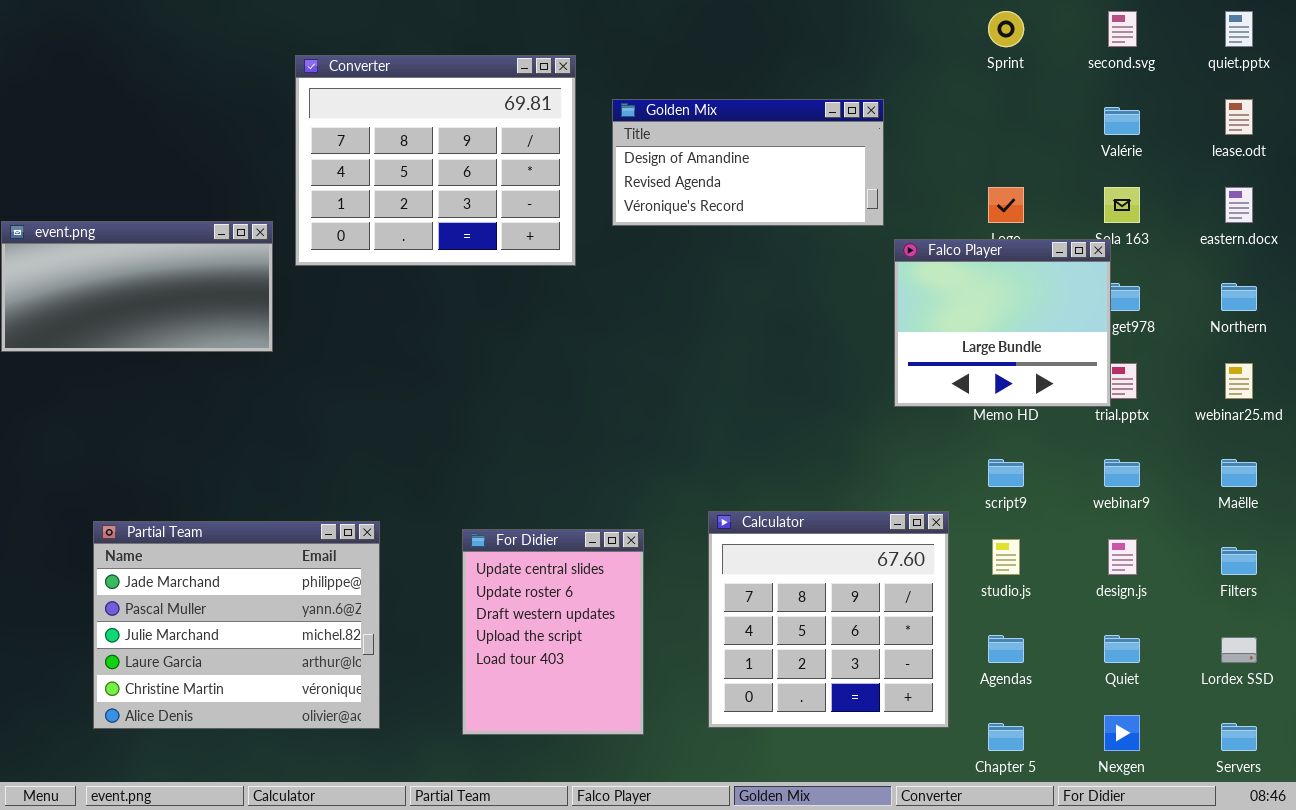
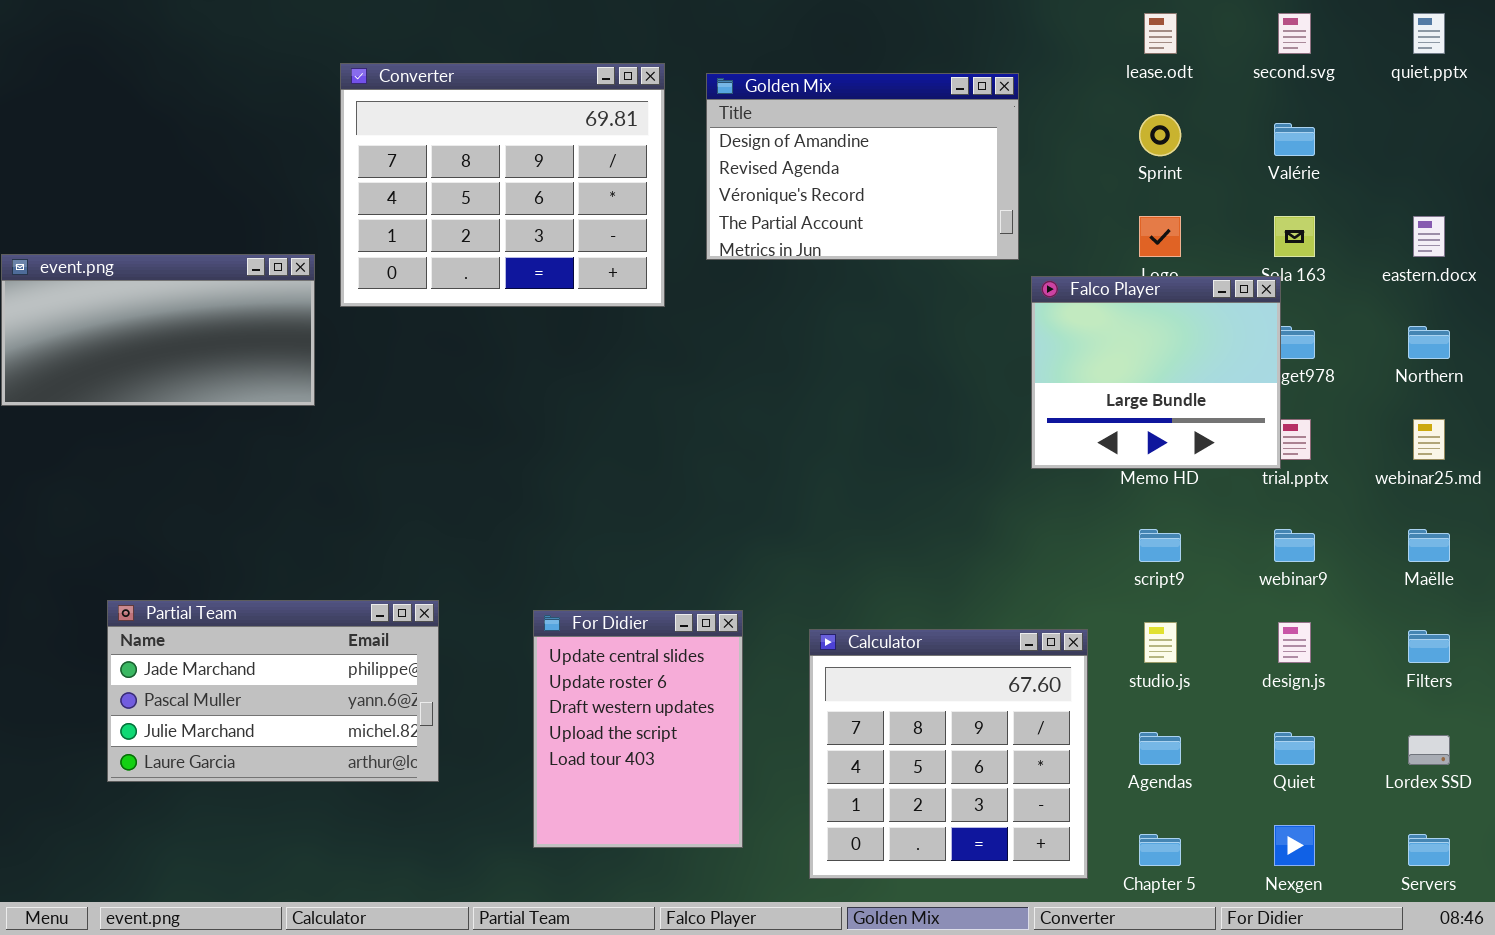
Sprint: [988,11,1024,47] -> [1139,114,1181,156], moved
Golden Mix: [612,99,884,226] -> [706,73,1019,260], resized
lease.odt: [1225,99,1253,135] -> [1144,13,1177,54], moved
Calculator: [708,511,949,728] -> [809,629,1088,879], moved
Partial Team: [93,521,380,729] -> [107,600,439,782], resized

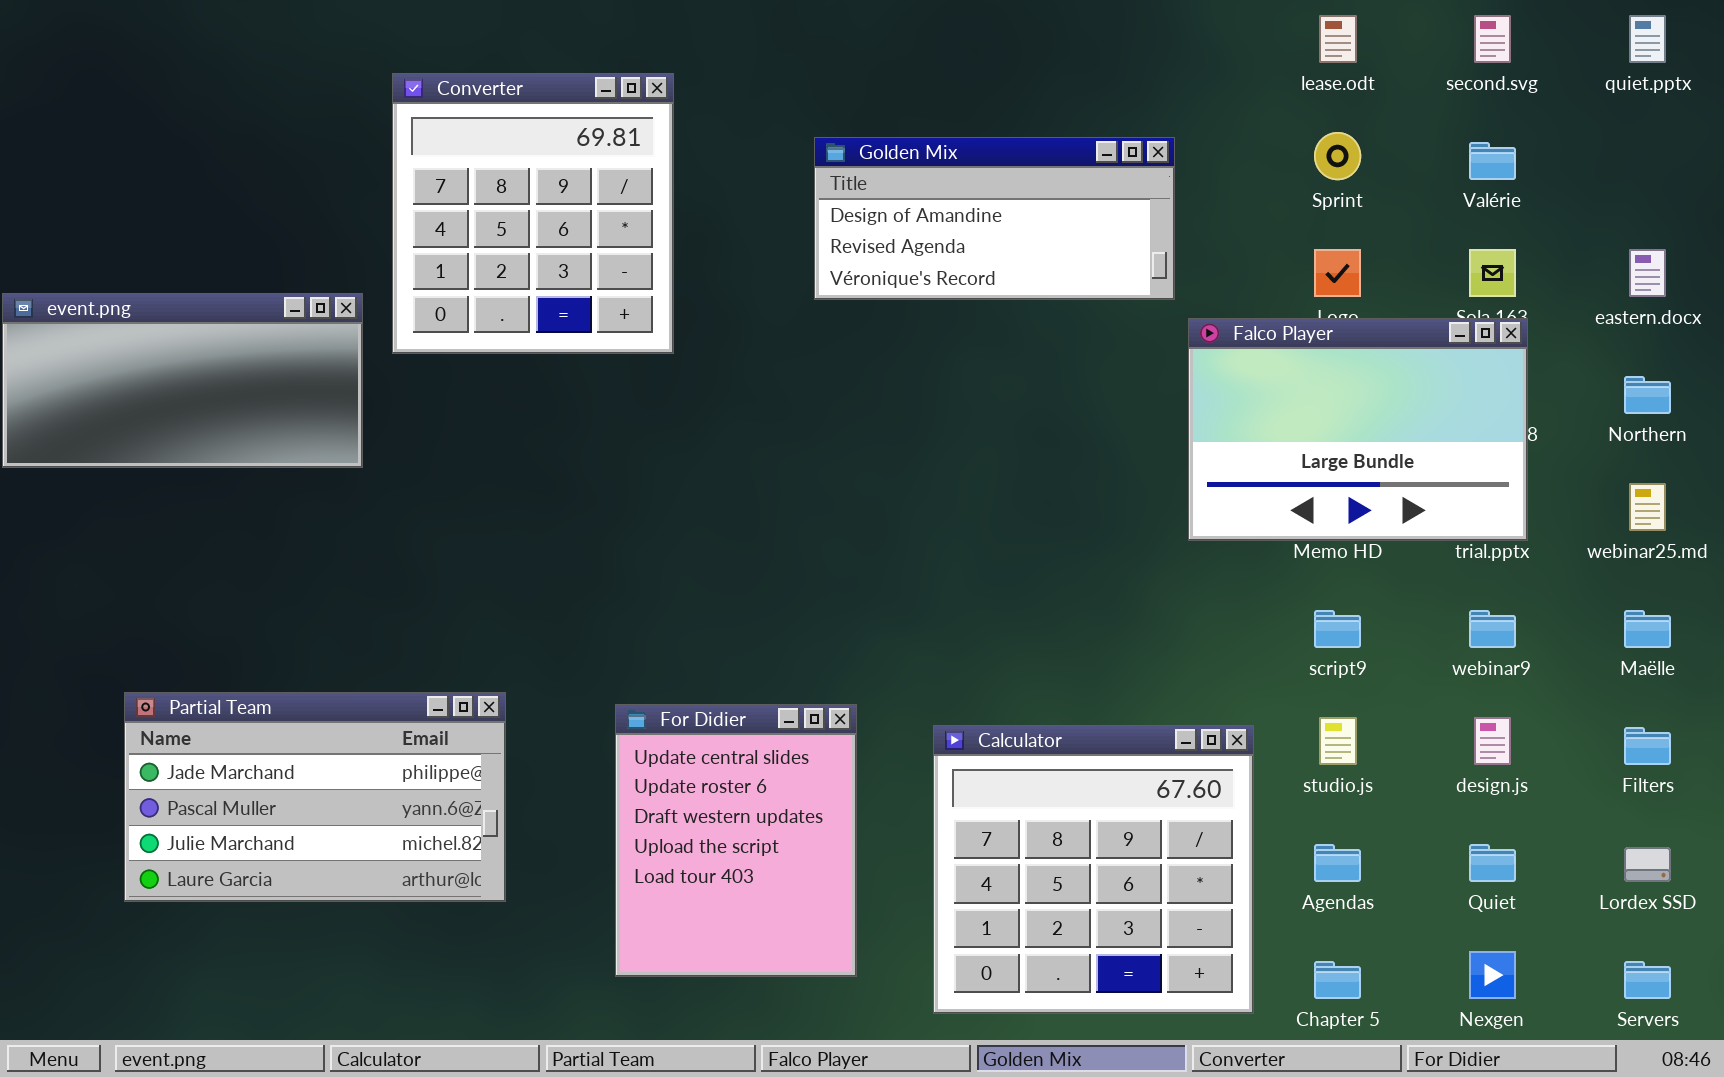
Converter: [340,63,665,307] -> [392,73,674,354], resized
Golden Mix: [706,73,1019,260] -> [814,137,1175,300], resized
Falco Player: [1031,276,1281,469] -> [1188,318,1528,541], resized

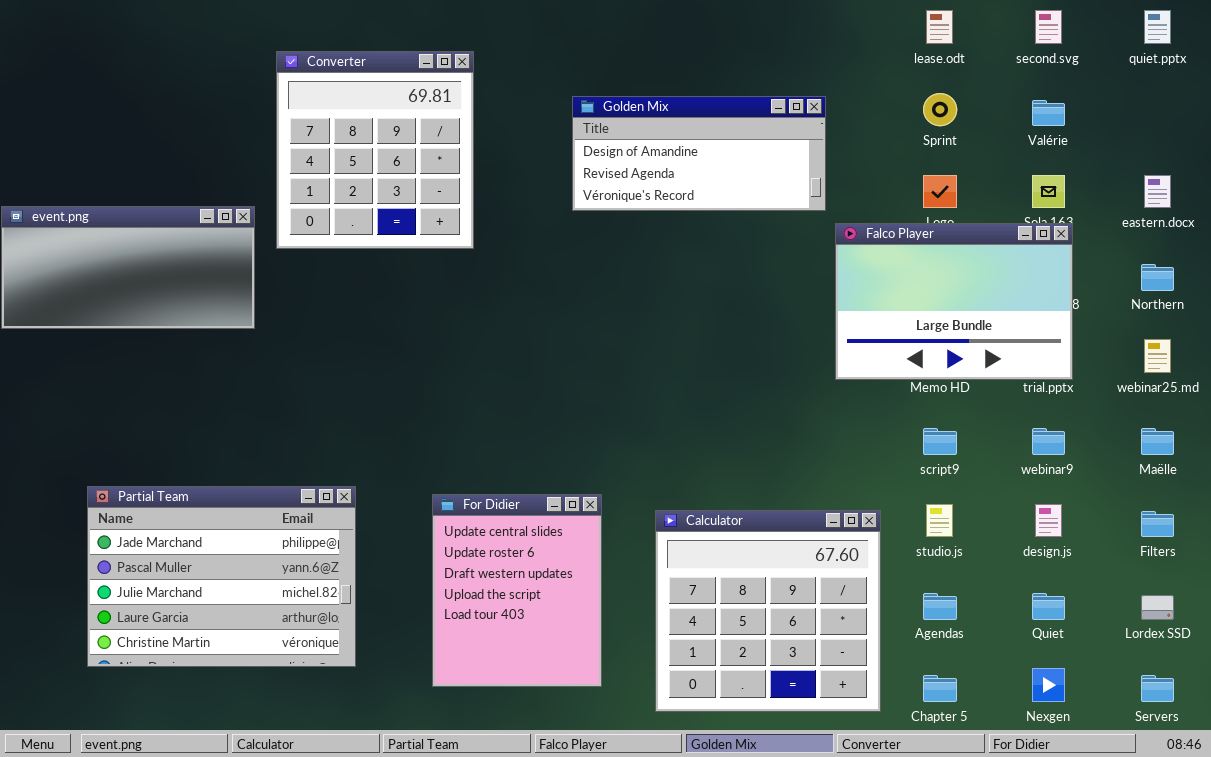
Partial Team: [124,692,506,902] -> [87,486,356,667], resized

